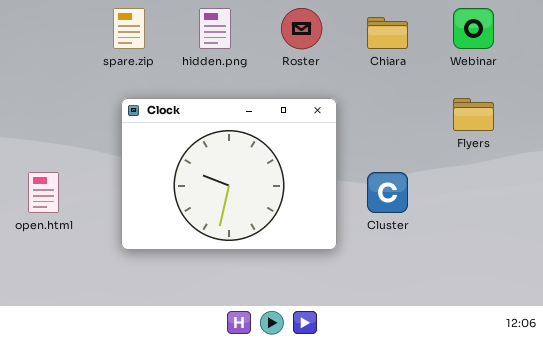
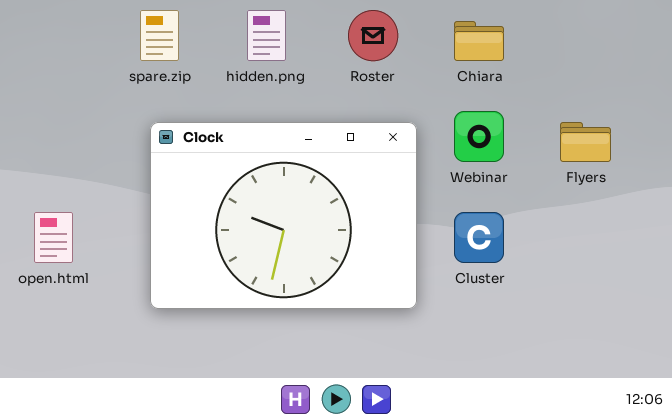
Webinar: [453,8,494,49] -> [454,111,504,162], moved

